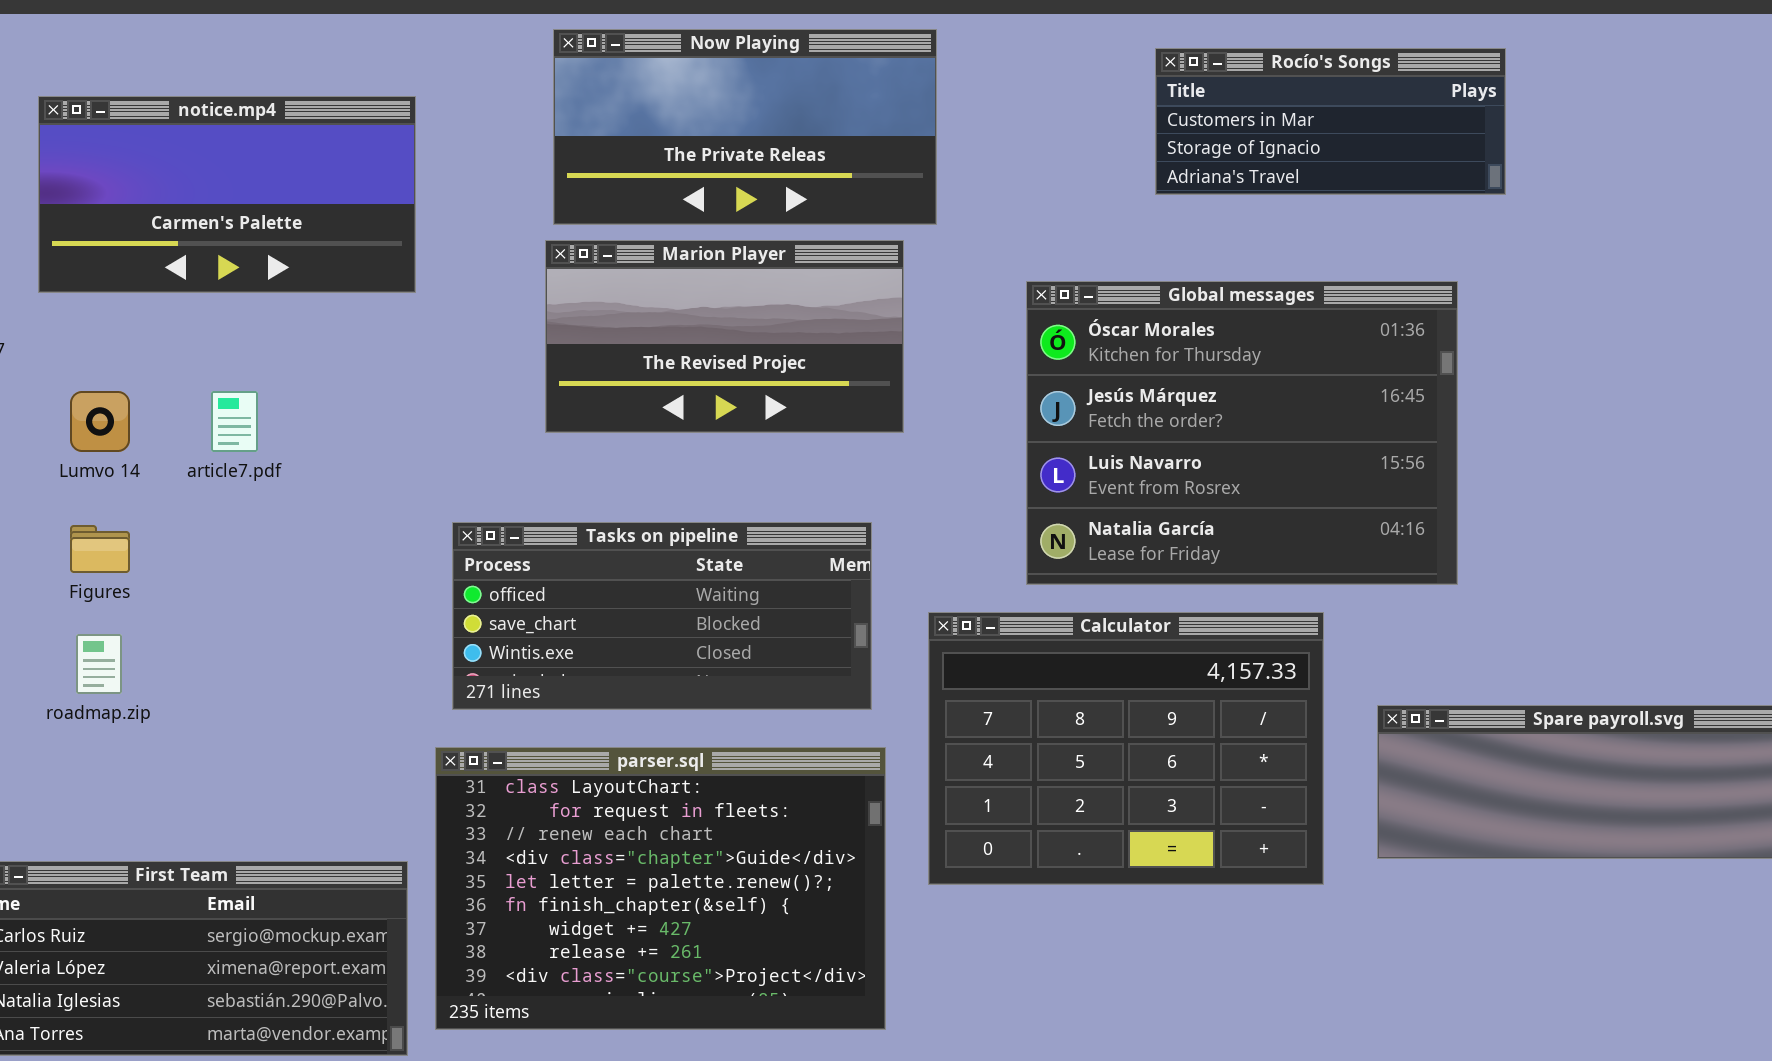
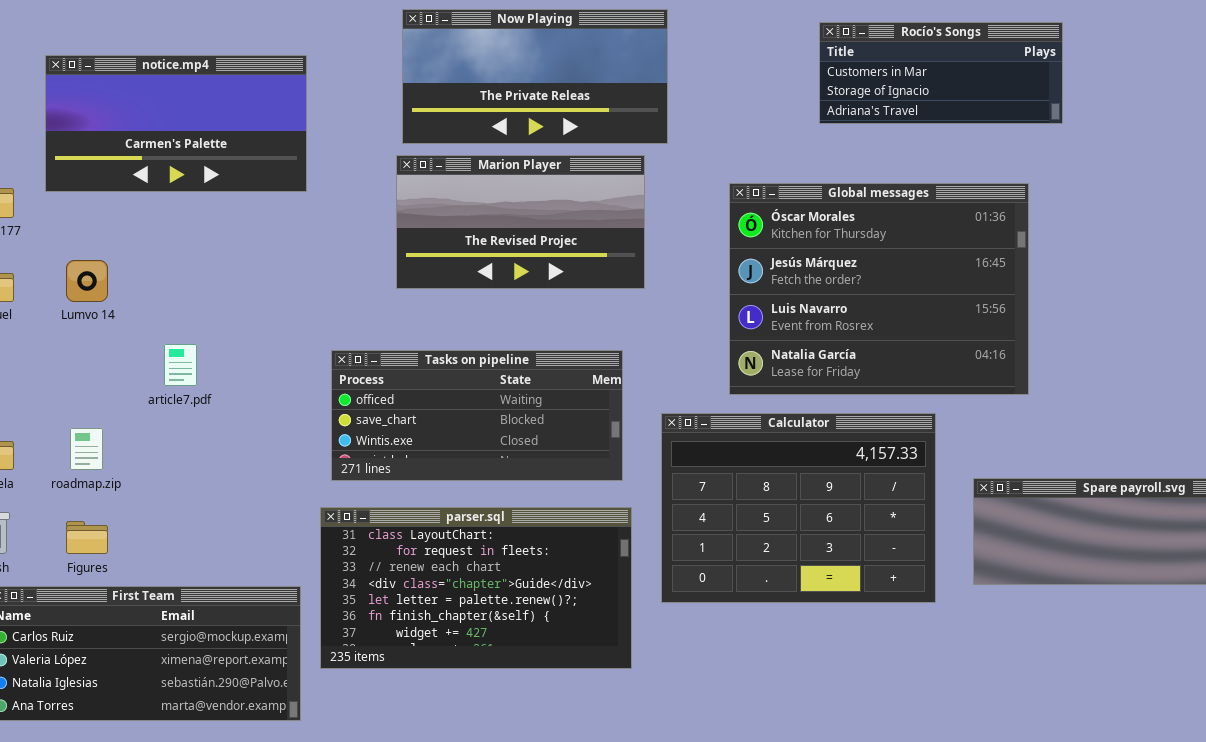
article7.pdf: [211,391,258,452] -> [164,344,197,386], moved
Figures: [70,525,130,573] -> [66,521,108,554], moved
parser.sql: [435,747,886,1030] -> [320,507,632,669], resized

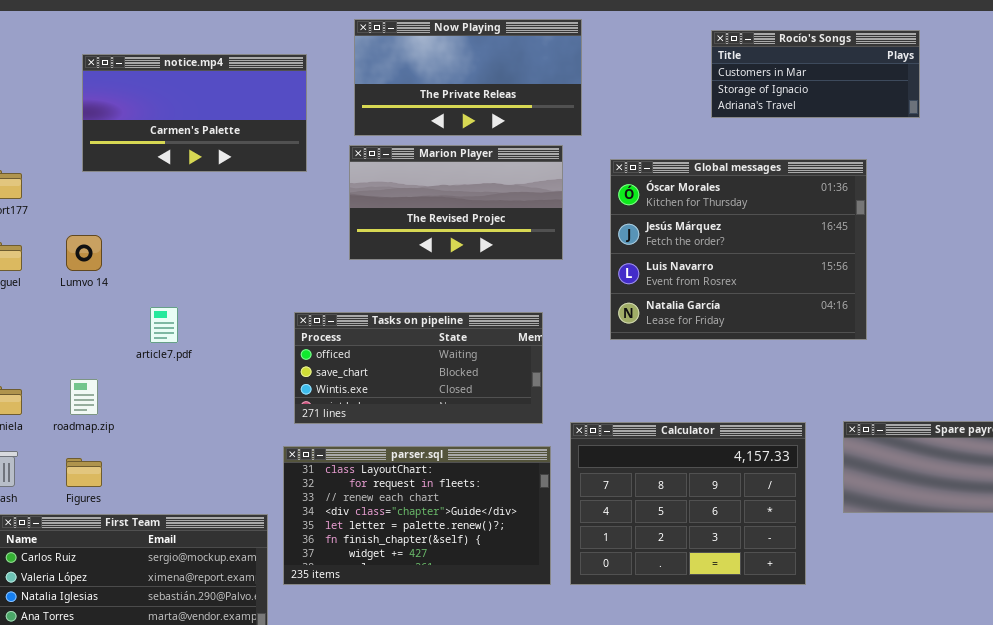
notice.mp4: [45,55,307,192] -> [82,54,307,172], moved
Global messages: [729,183,1029,395] -> [610,159,867,340], moved
Calculator: [661,413,936,603] -> [570,422,806,585], moved

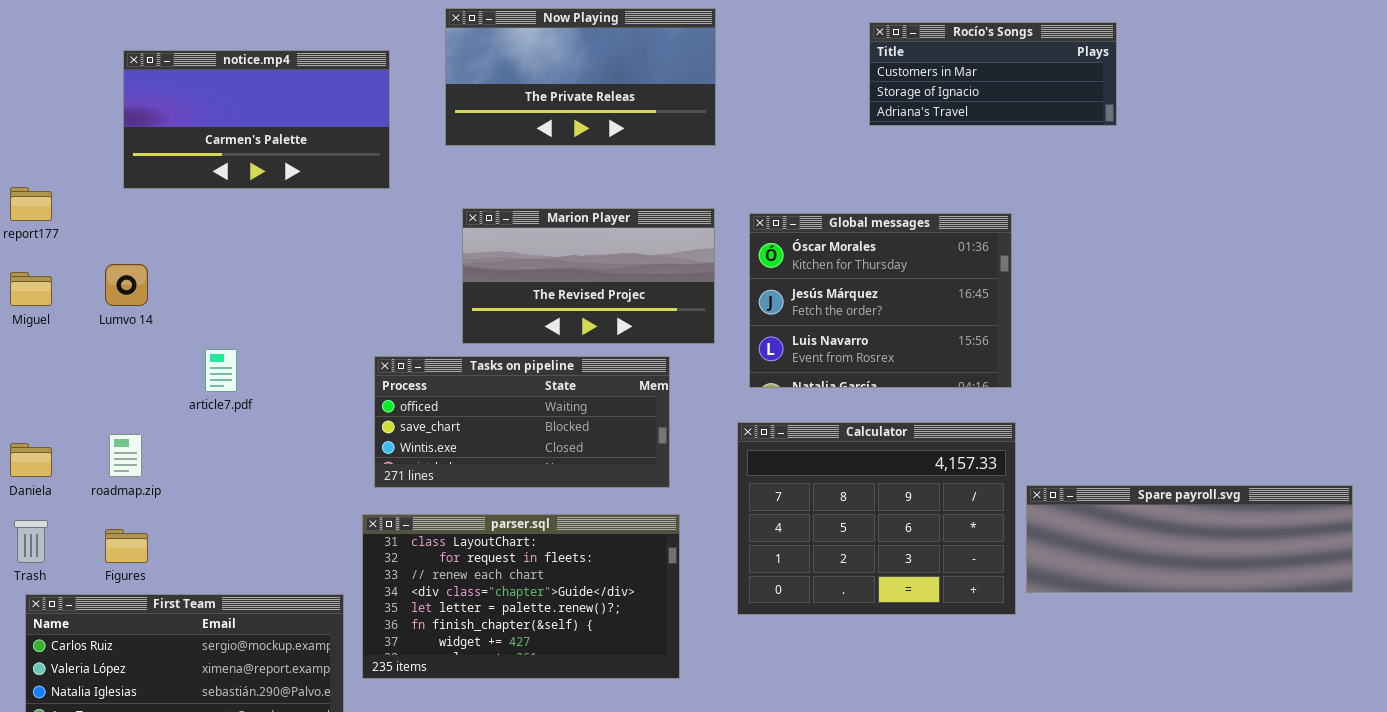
Marion Player: [349,145,563,260] -> [462,208,715,344], moved
Global messages: [610,159,867,340] -> [749,213,1012,388], resized
Calculator: [570,422,806,585] -> [737,422,1016,615], moved

